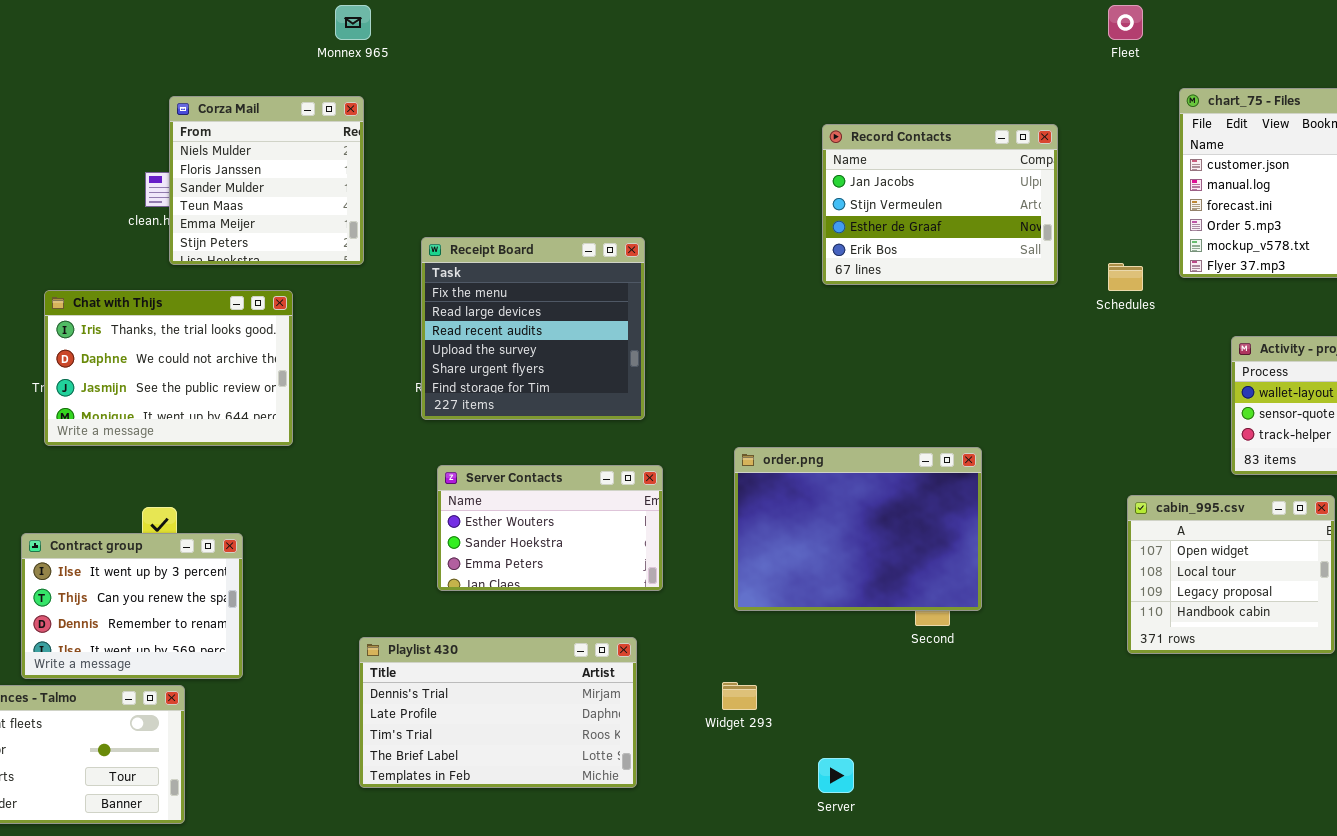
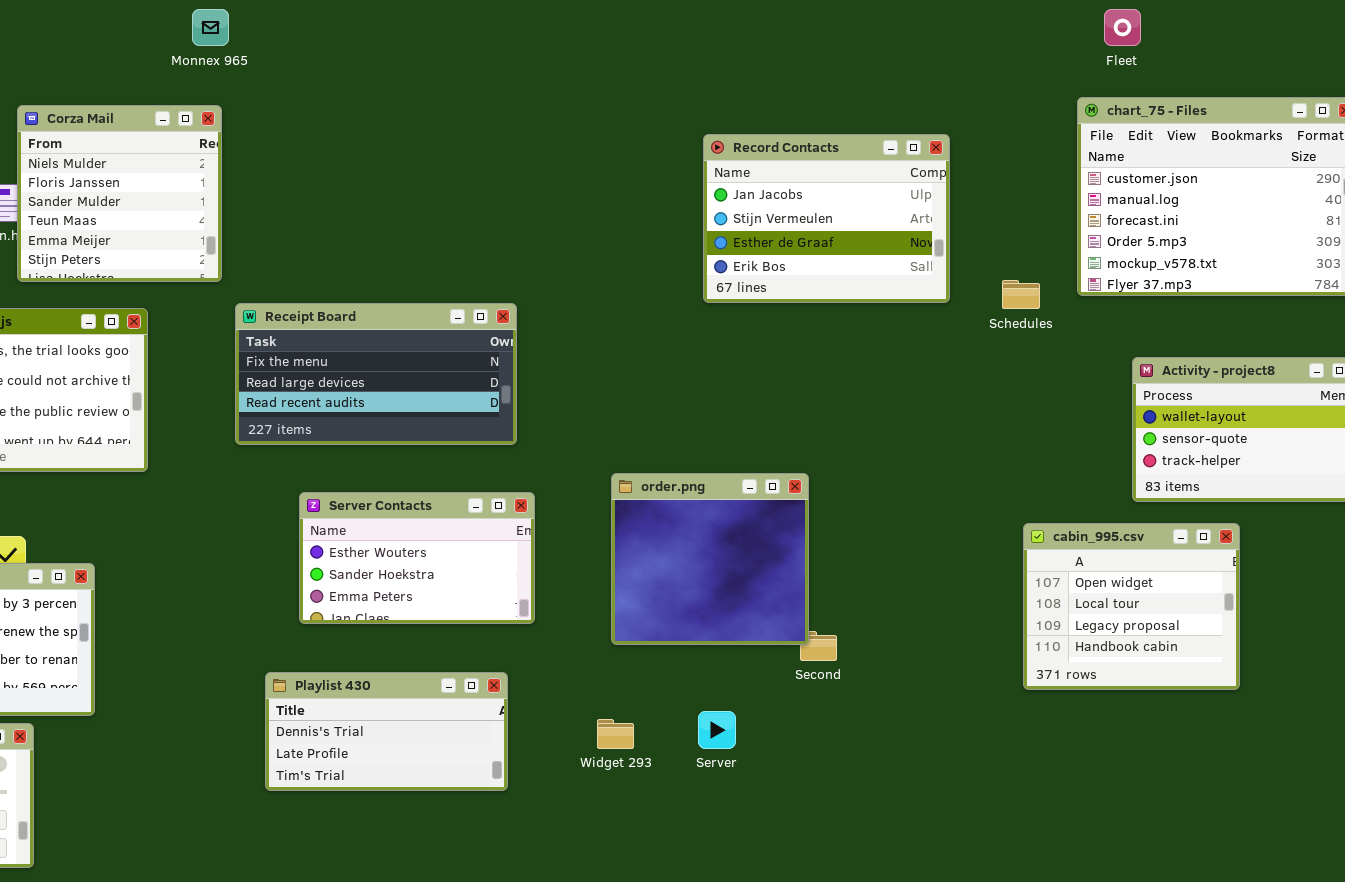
Fleet: [1108,5,1143,40] -> [1104,9,1141,46], moved
Receipt Board: [421,237,645,420] -> [235,303,517,445], resized
order.png: [734,447,982,611] -> [611,473,809,645], resized
Playlist 430: [359,637,637,788] -> [265,672,508,791], resized
Server: [818,758,854,793] -> [698,711,736,749], moved

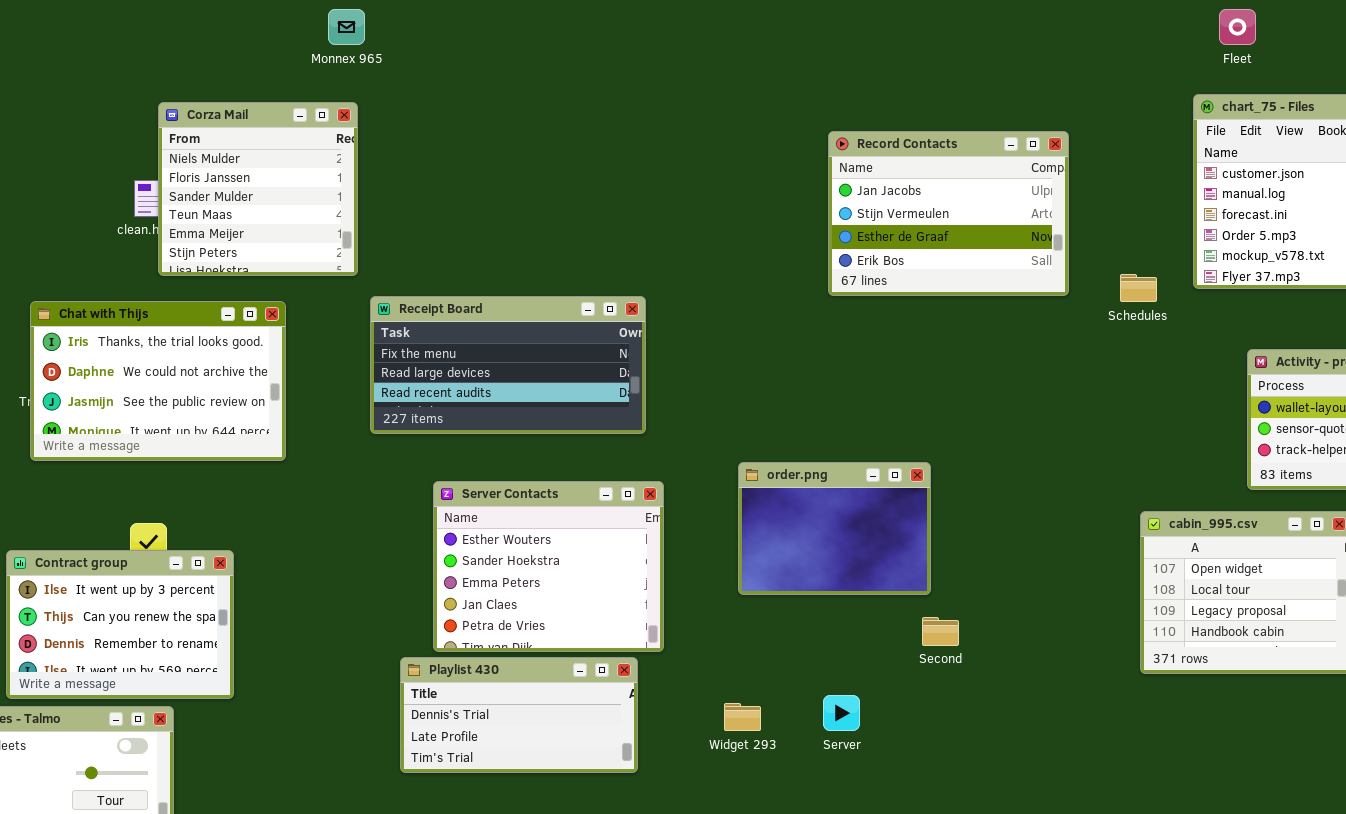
order.png: [611,473,809,645] -> [738,462,931,595], resized
Server Contacts: [299,492,535,624] -> [433,481,664,652], resized

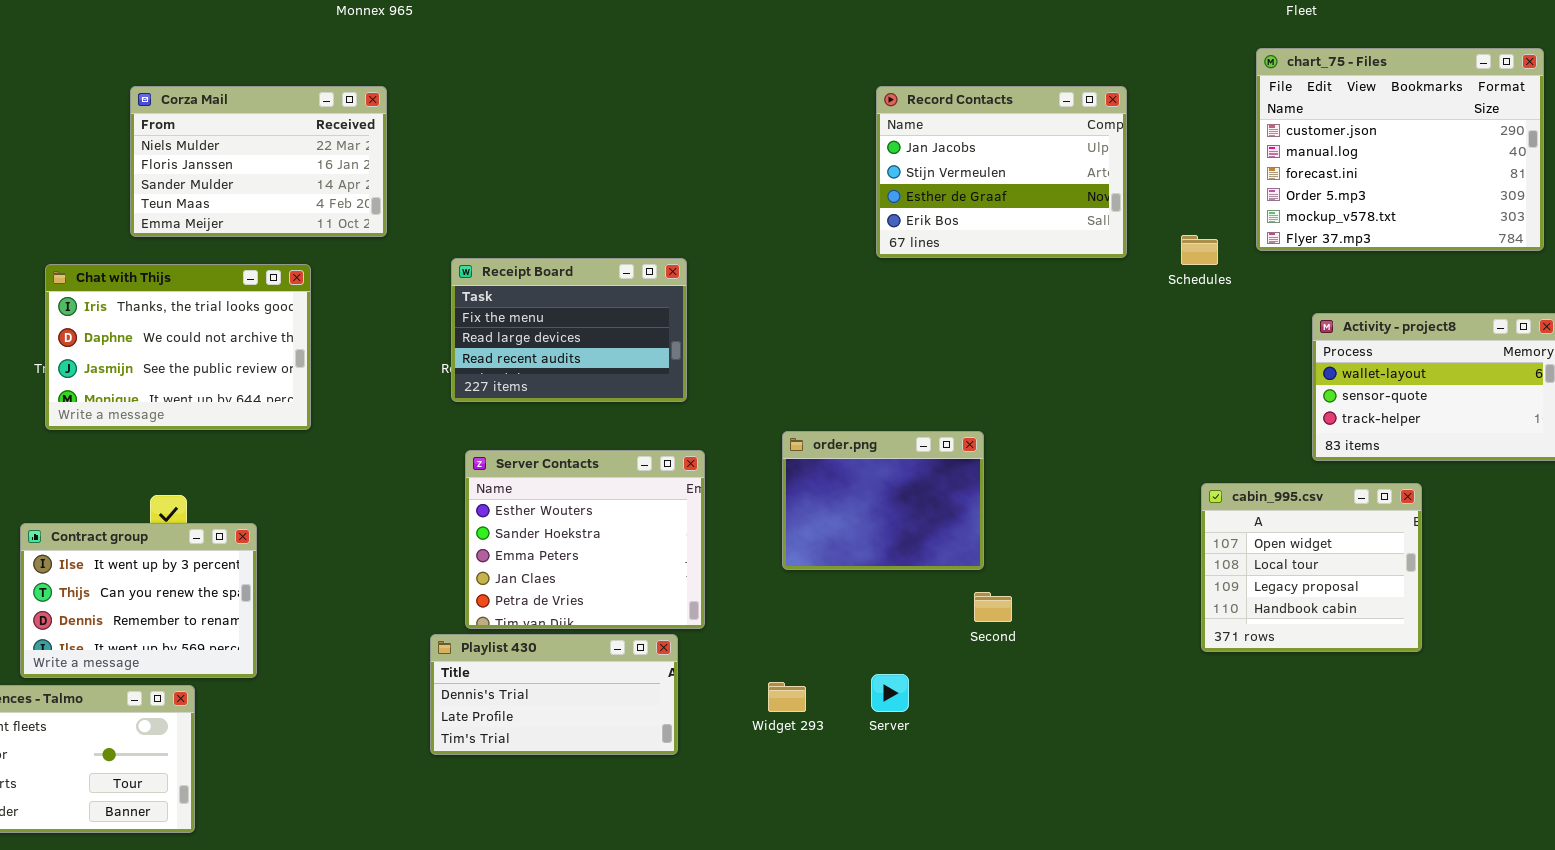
Corza Mail: [158,102,358,276] -> [130,86,387,237], resized
Receipt Board: [370,296,646,434] -> [451,258,687,402], resized

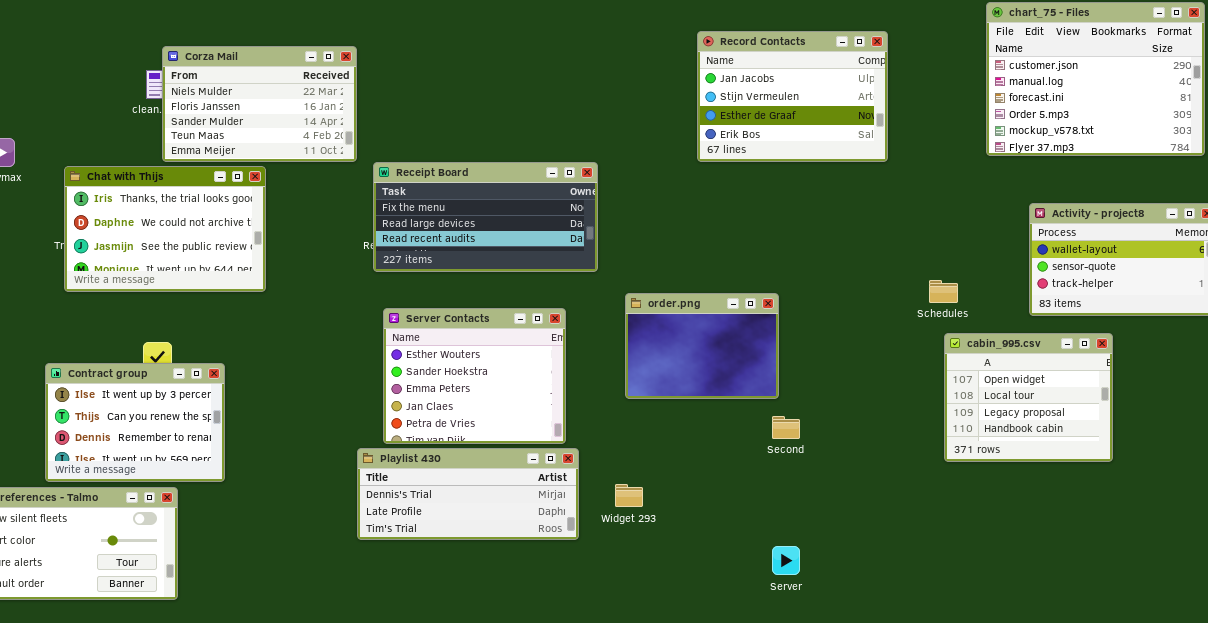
Corza Mail: [130,86,387,237] -> [162,46,357,162], moved
Schedules: [1181,235,1218,265] -> [929,280,958,303], moved
Receipt Board: [451,258,687,402] -> [373,162,598,272], resized
Playlist 430: [430,634,678,755] -> [357,448,579,540], resized
Server: [871,674,909,712] -> [772,546,800,575], moved

